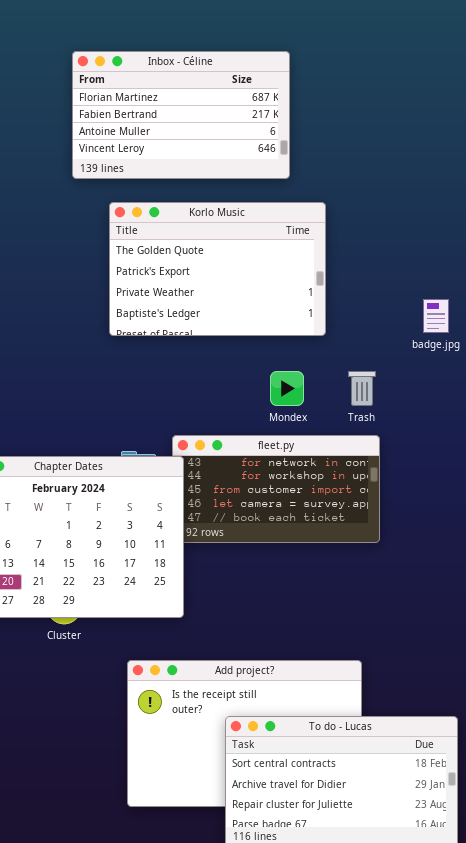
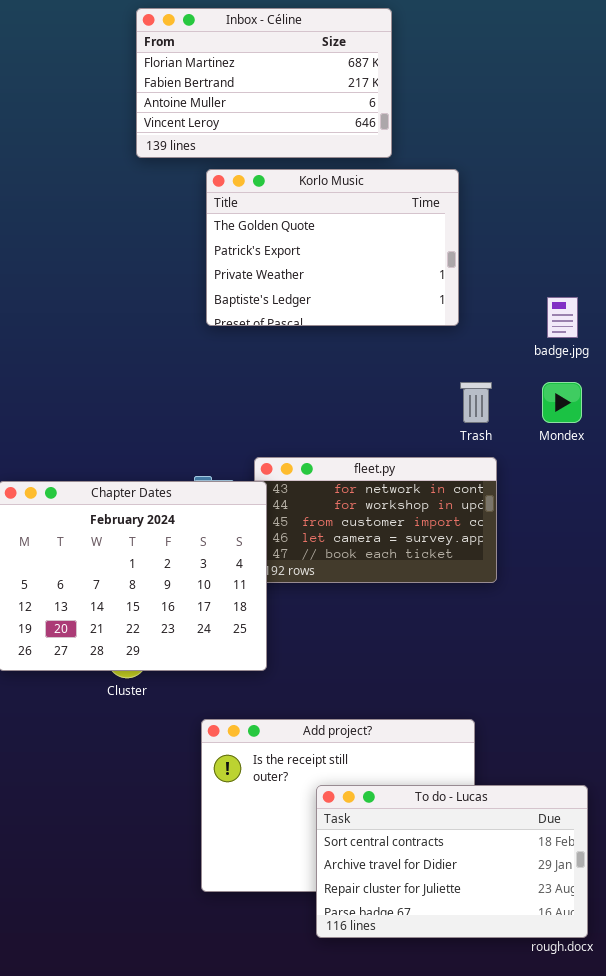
Korlo Music: [109,202,326,336] -> [206,169,459,326], moved
Mondex: [270,371,304,406] -> [542,382,582,423], moved

